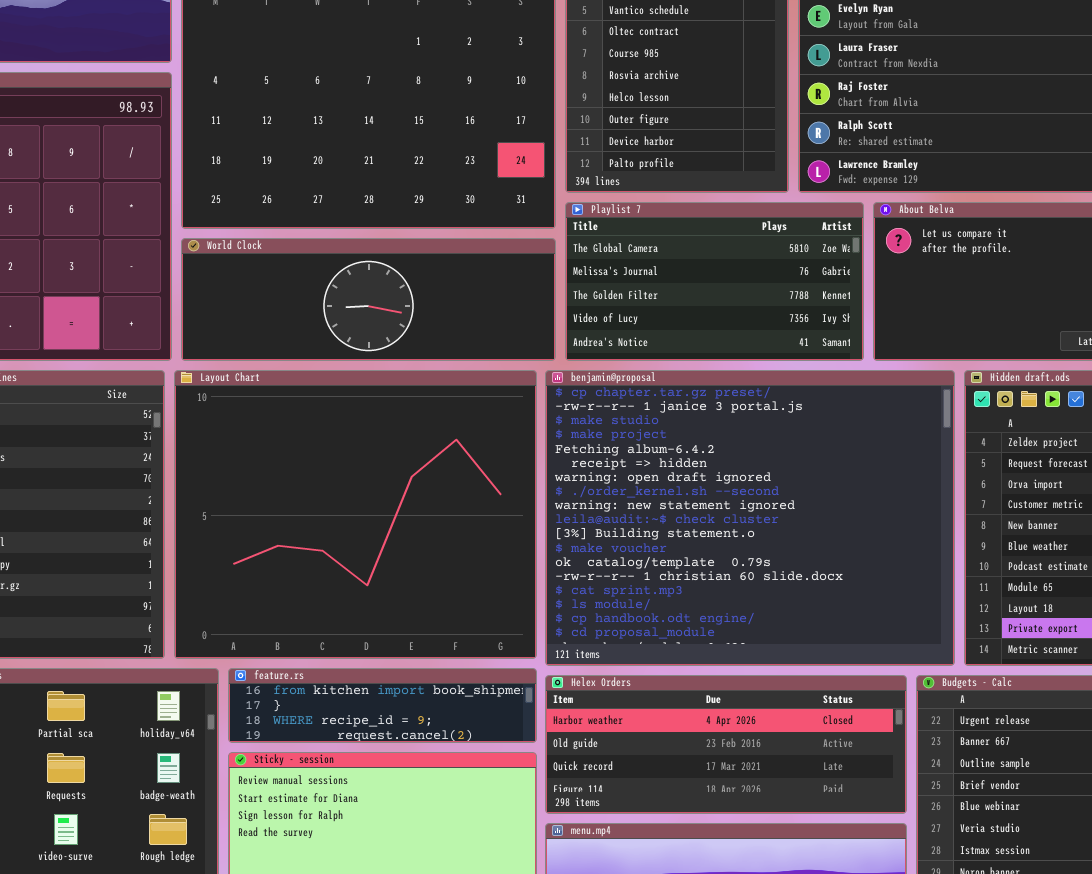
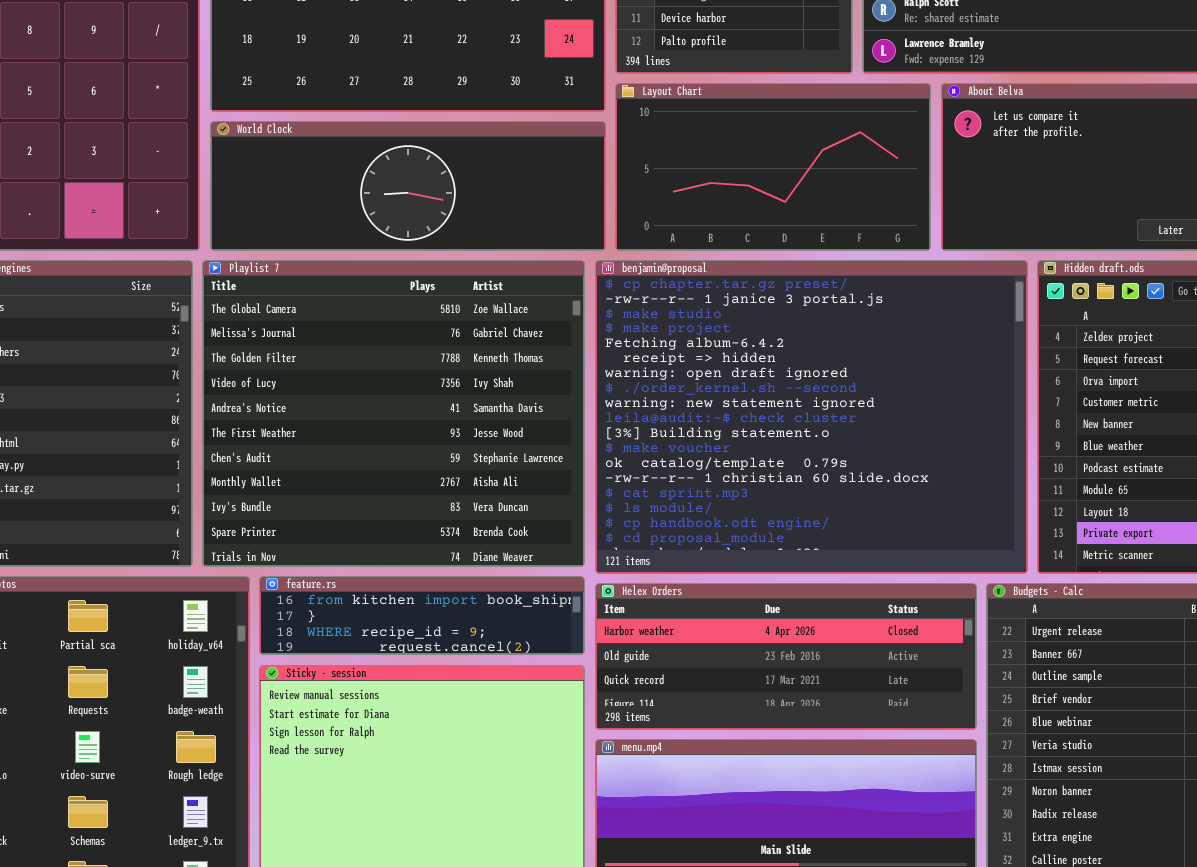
Playlist 7: [565,202,864,361] -> [202,260,585,567], moved, resized
Layout Chart: [174,370,537,659] -> [615,83,931,251], moved, resized

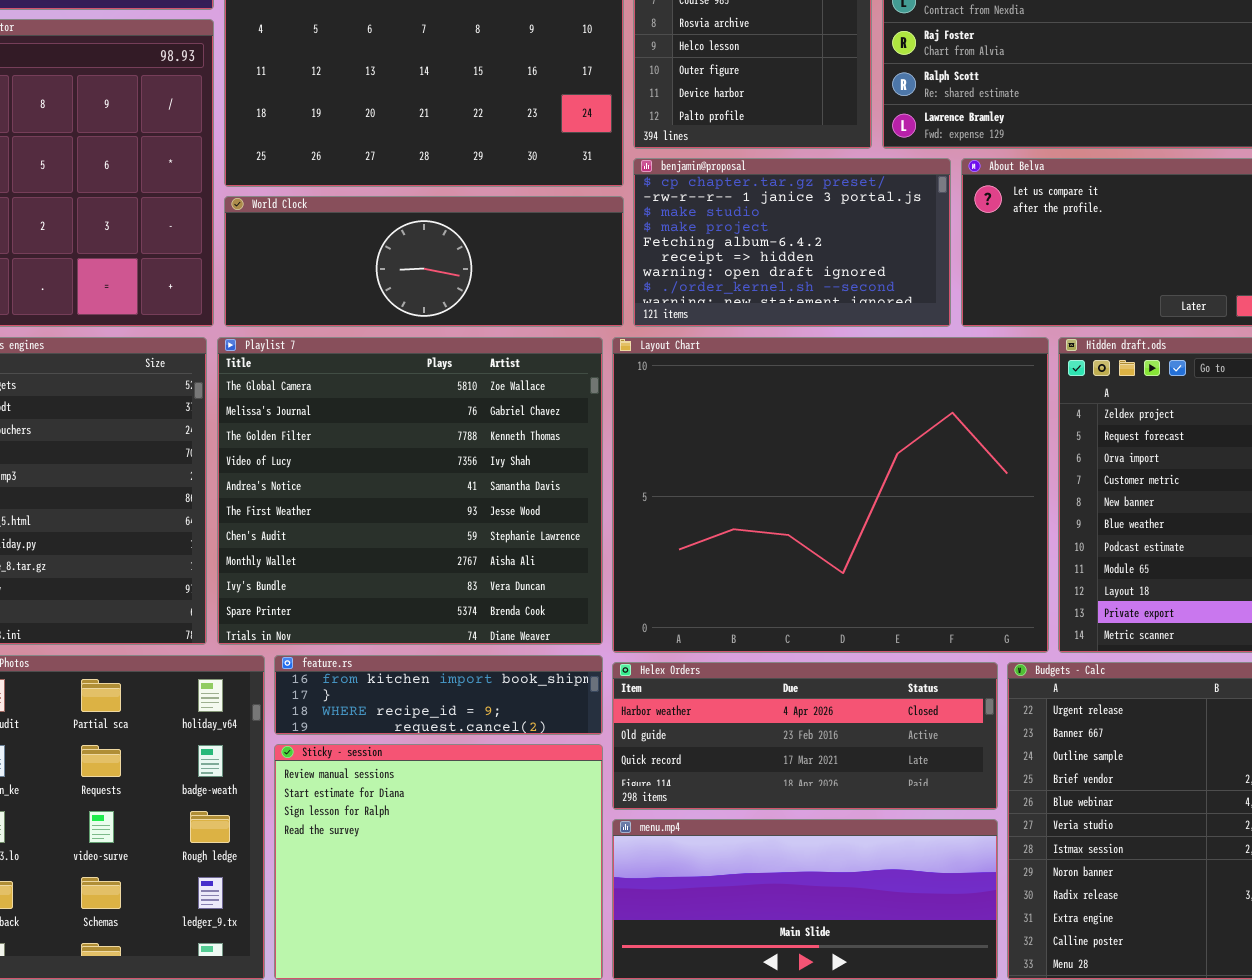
Layout Chart: [615,83,931,251] -> [612,337,1049,653], moved, resized
benjamin@proposal: [595,260,1028,574] -> [633,158,951,327], moved, resized

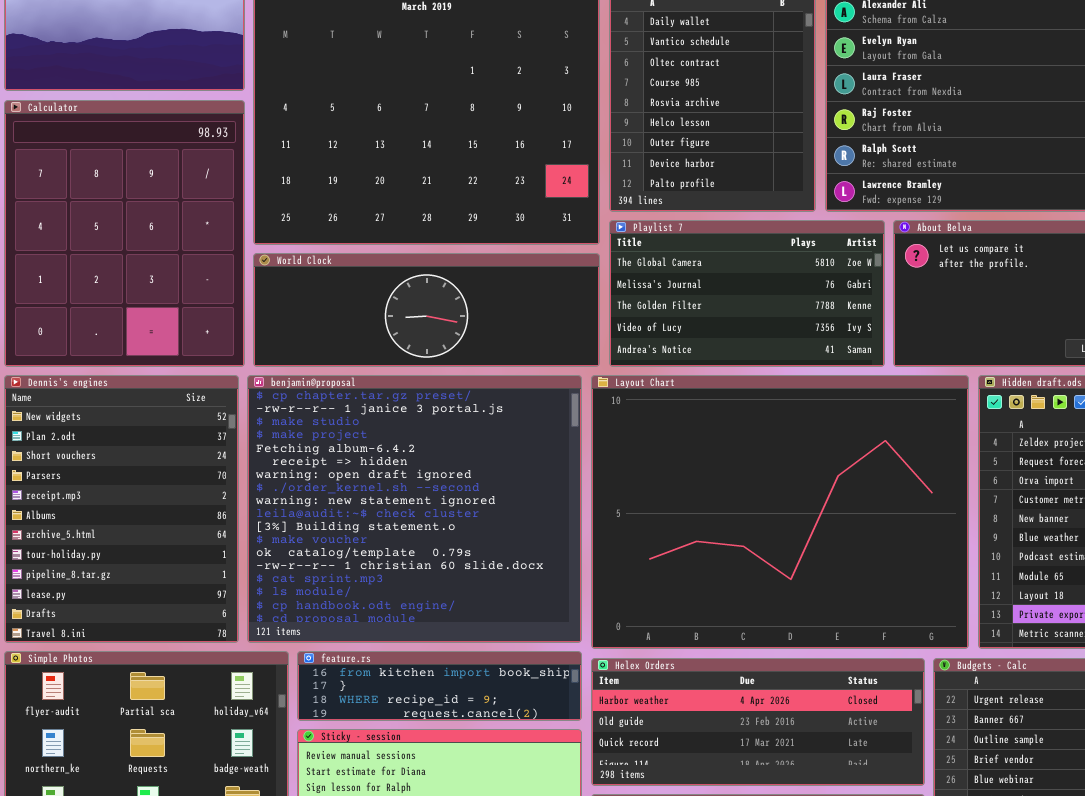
benjamin@proposal: [633,158,951,327] -> [247,375,582,643], moved, resized
Playlist 7: [217,337,603,645] -> [609,220,885,367], moved, resized

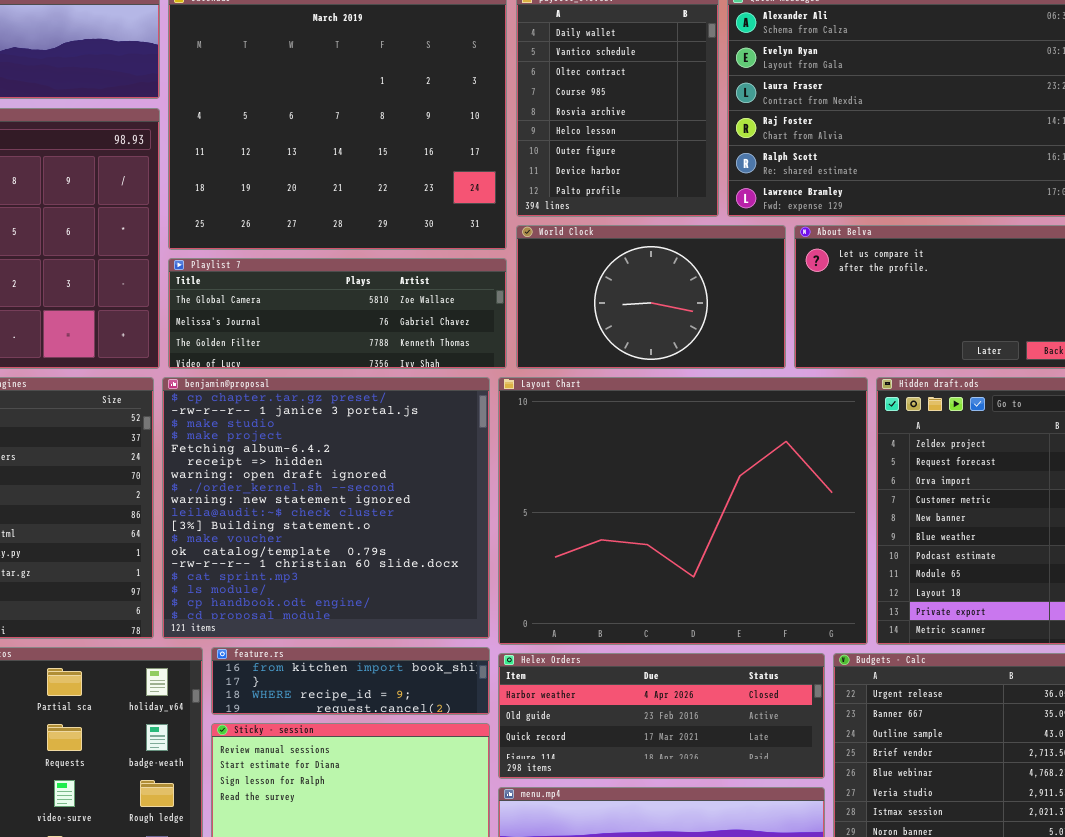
Playlist 7: [609,220,885,367] -> [168,258,507,369], moved, resized
World Clock: [253,253,600,367] -> [516,225,786,369], moved, resized

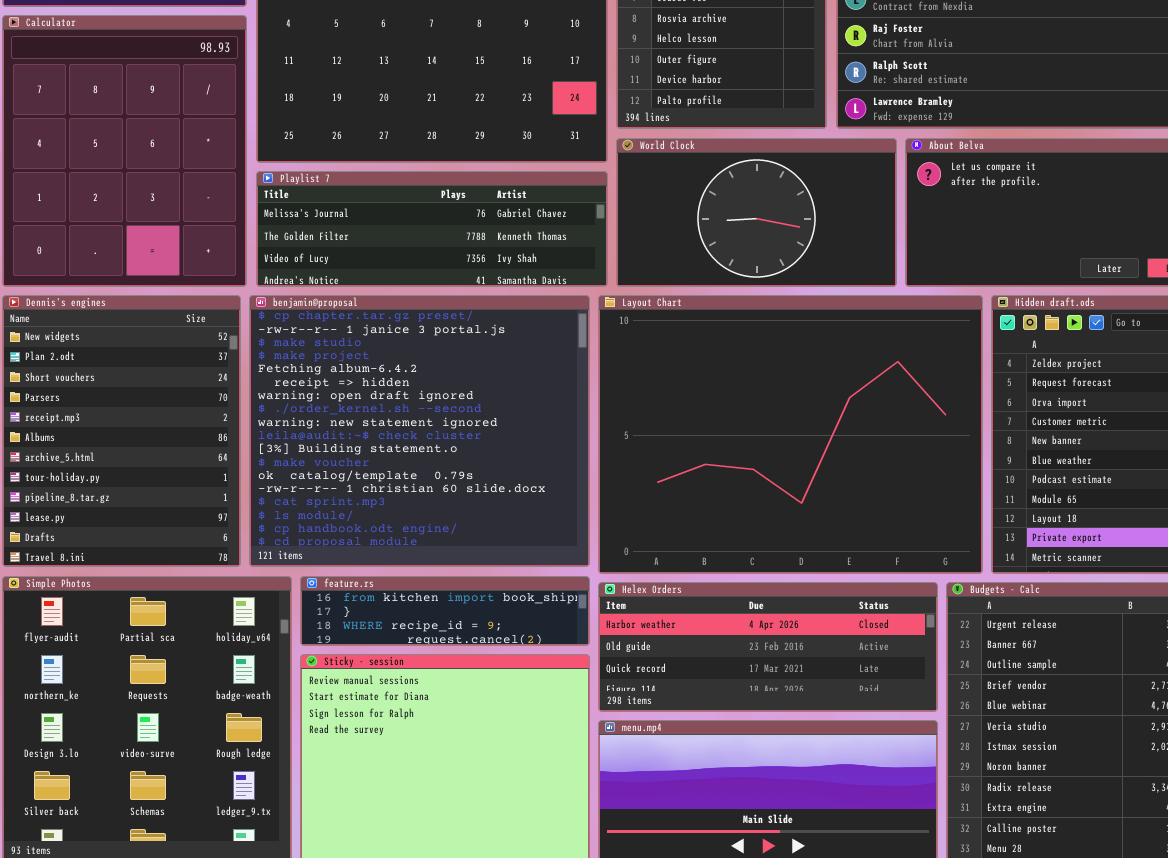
Playlist 7: [168,258,507,369] -> [256,171,608,287], scrolled down 1 row

